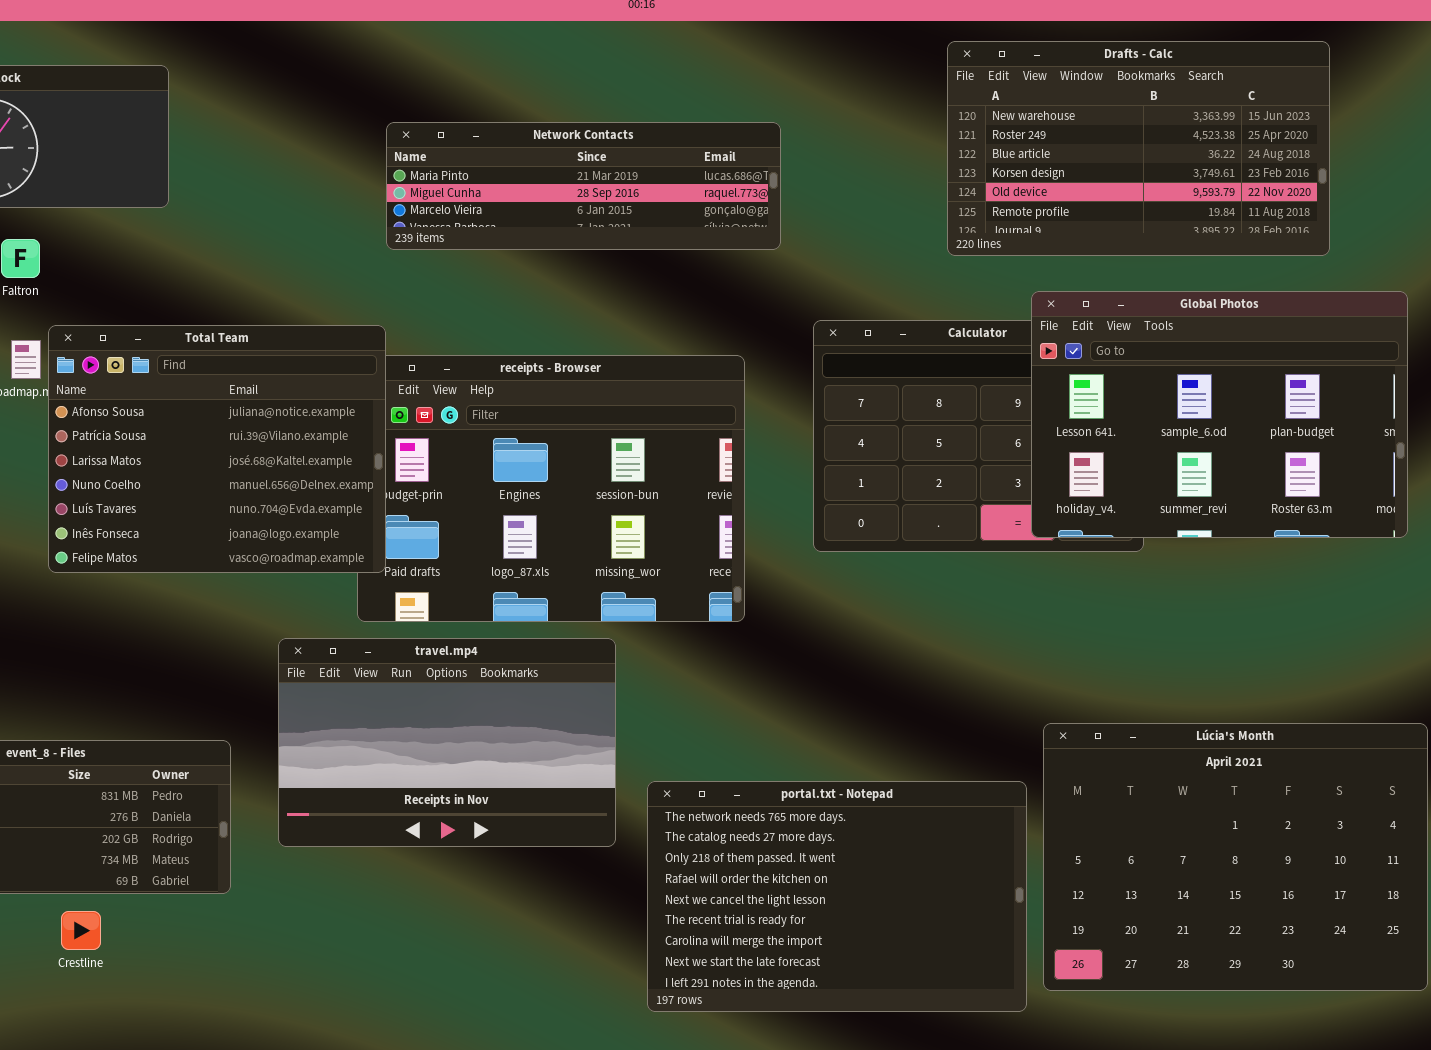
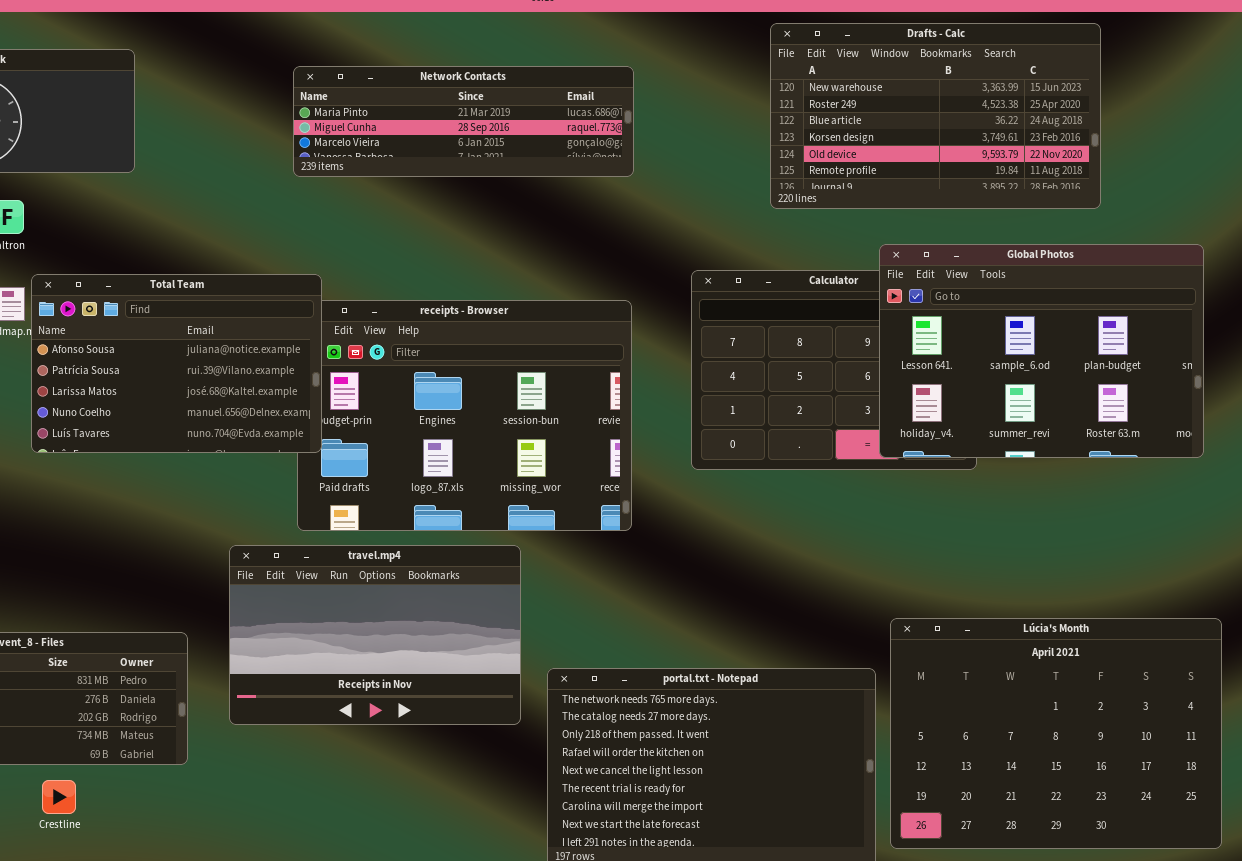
Drafts - Calc: [947,41,1330,256] -> [770,23,1101,209], moved
Network Contacts: [386,122,781,250] -> [293,66,634,177], moved
Total Team: [48,325,386,573] -> [31,274,322,453], resized

